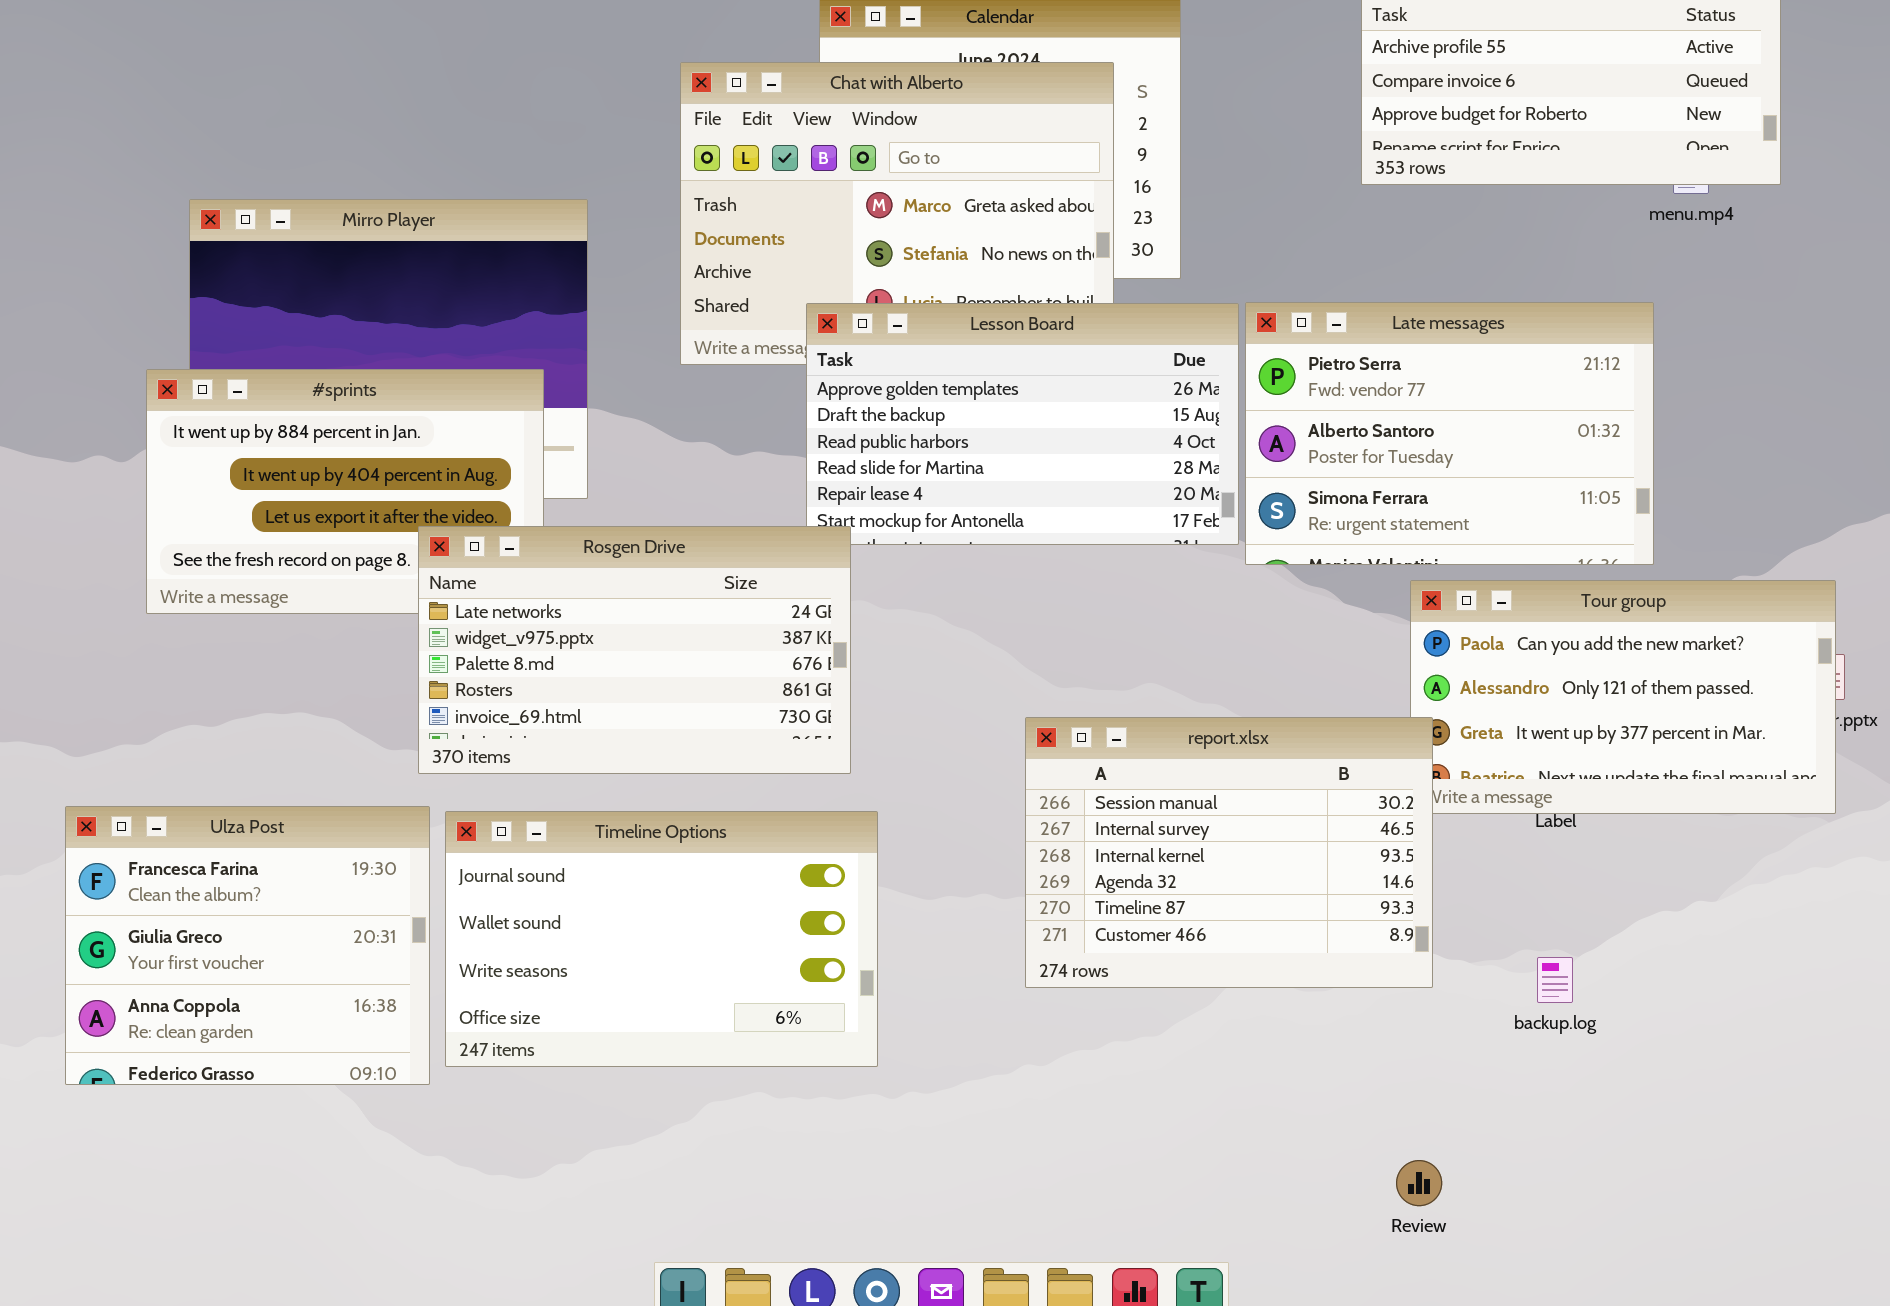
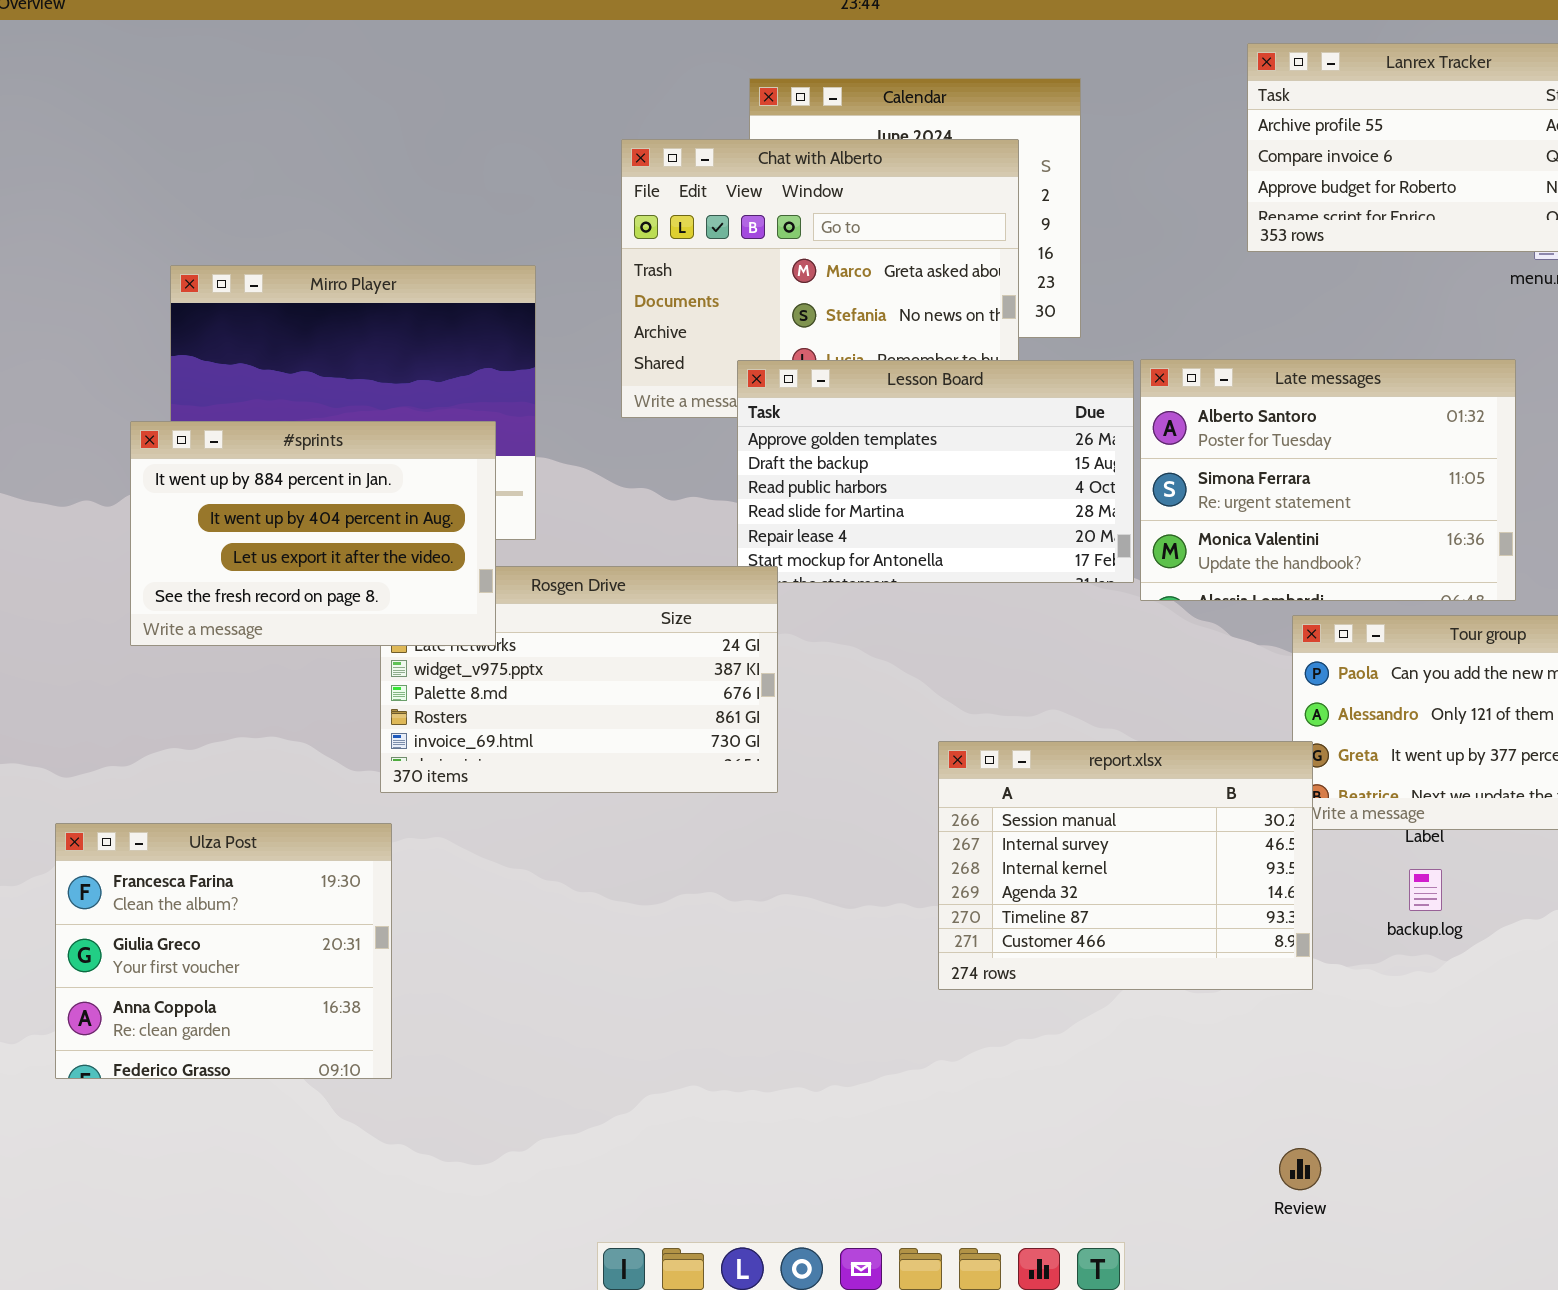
Late messages: [1245,302,1654,565] -> [1140,359,1516,601], scrolled down 1 row
#sprints: [146,369,544,614] -> [130,421,496,646], raised
Timeline Options: [445,811,878,1067] -> none, closed
backup.log: [1537,957,1573,1003] -> [1409,869,1442,911], moved

